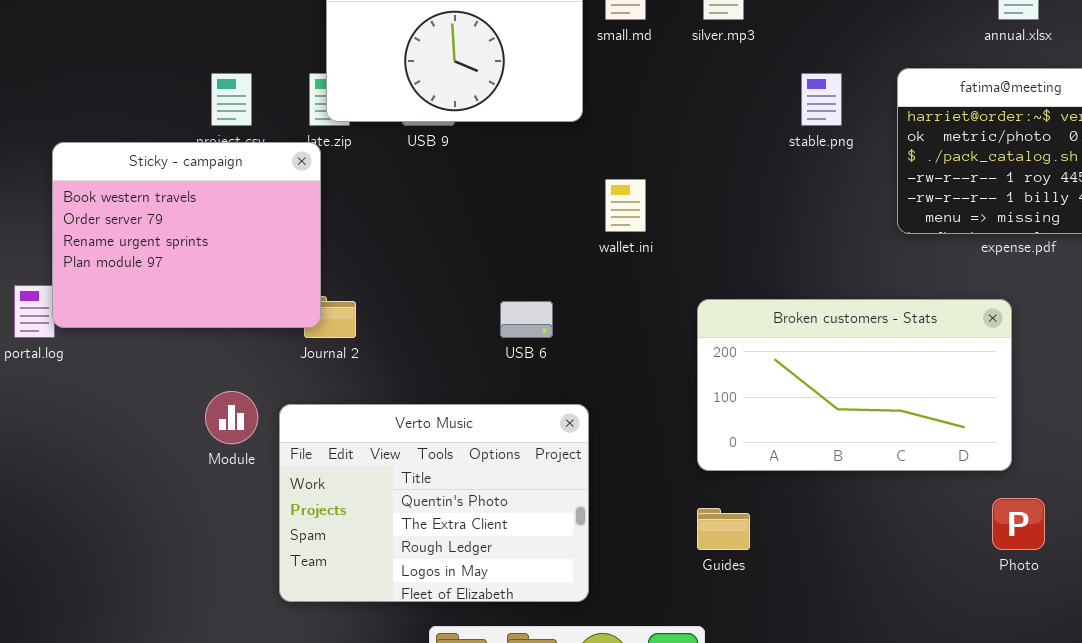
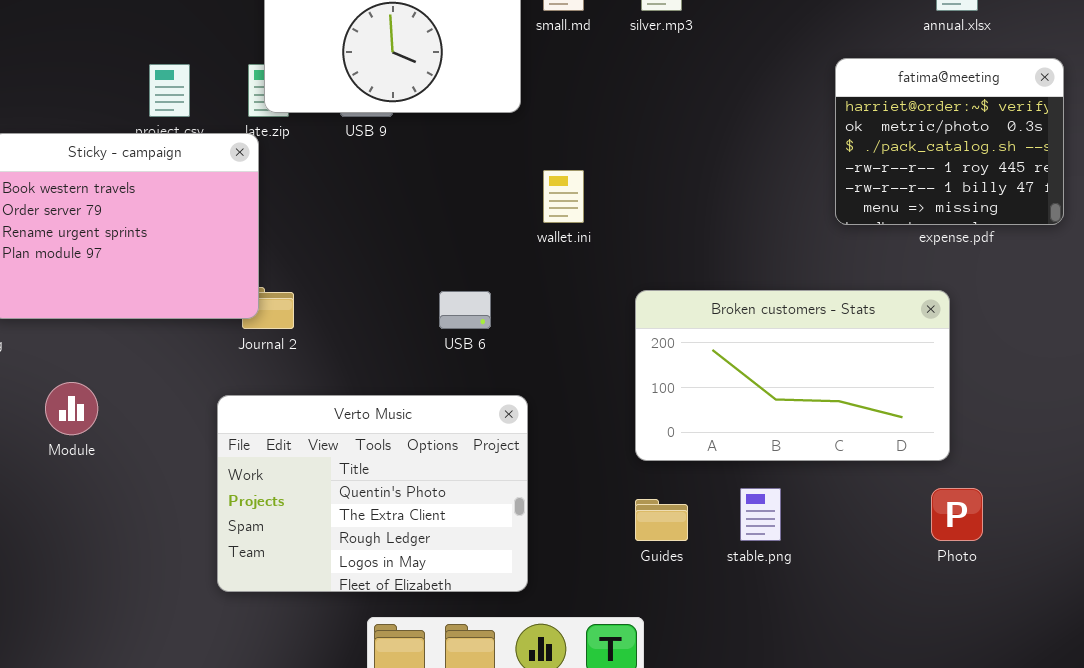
stable.png: [801,73,842,126] -> [740,488,781,541], moved
Module: [205,391,258,444] -> [45,382,98,435], moved

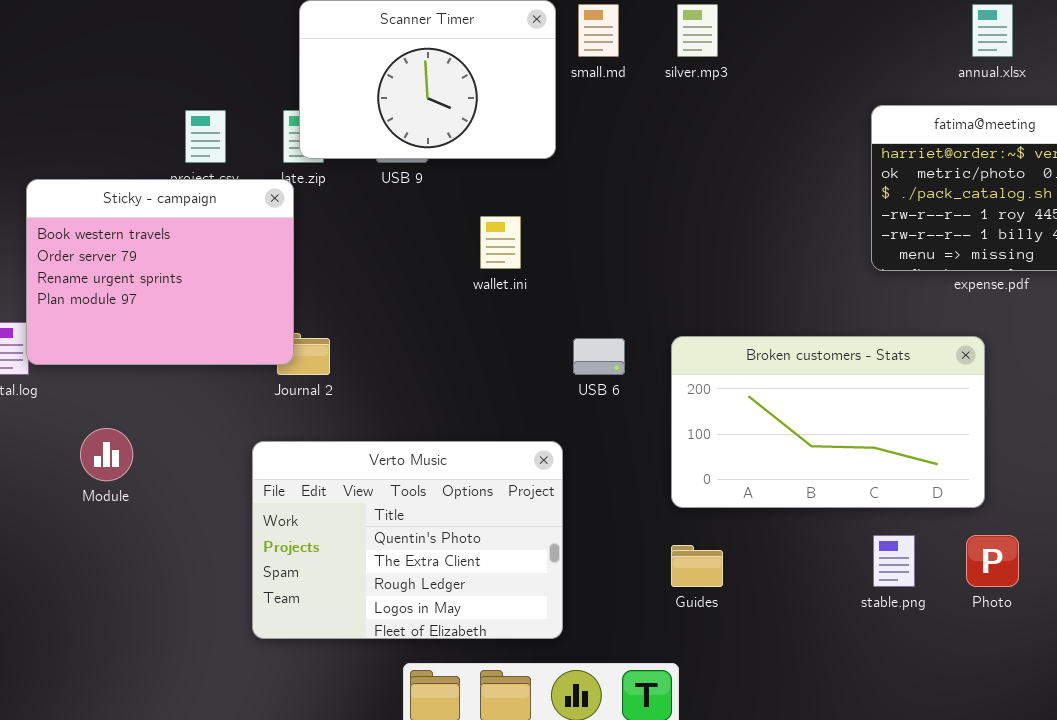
wallet.ini: [543,170,584,223] -> [480,216,521,269], moved
USB 6: [439,291,491,329] -> [573,338,625,375], moved
stable.png: [740,488,781,541] -> [873,535,915,587], moved

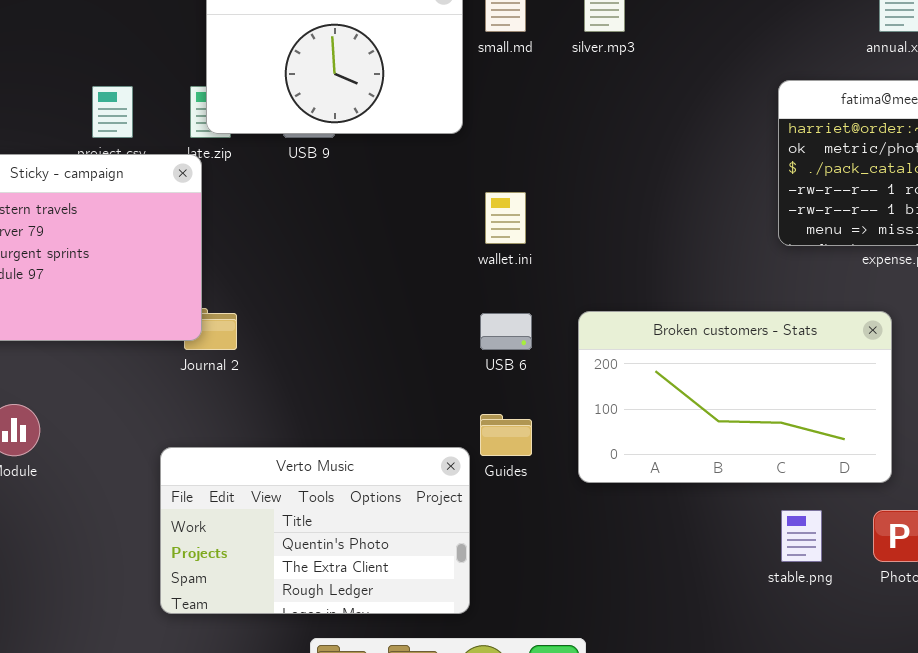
wallet.ini: [480,216,521,269] -> [485,192,526,244], moved
Verto Music: [252,441,563,639] -> [160,447,470,614], resized
Guides: [671,545,723,587] -> [480,414,532,456], moved

